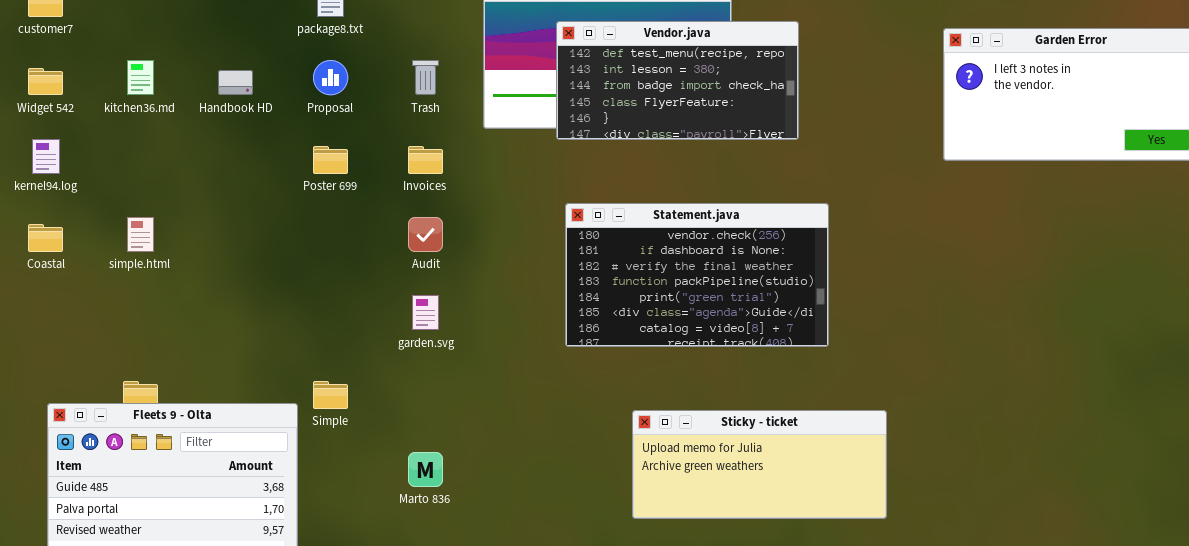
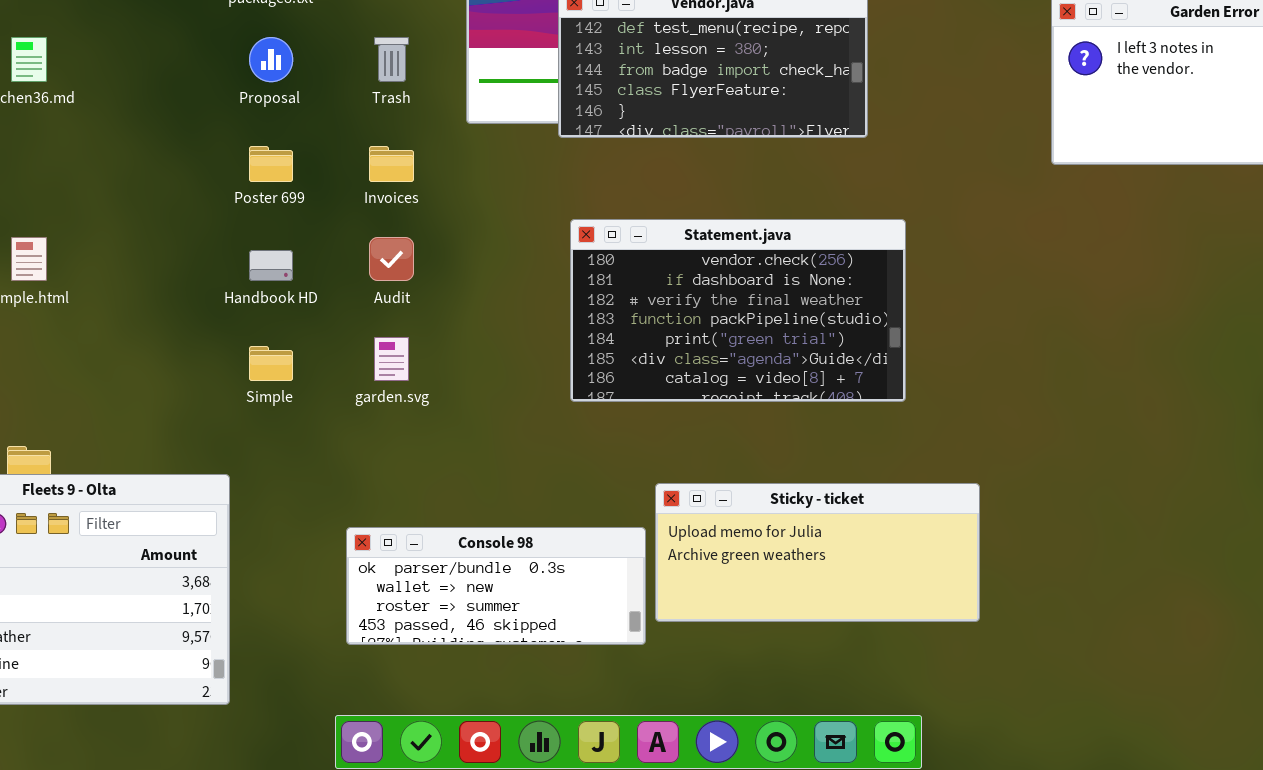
Handbook HD: [218,70,253,95] -> [249,250,293,281], moved
Simple: [313,381,348,409] -> [249,346,293,381], moved
Console 98: none -> [346,527,646,645], opened

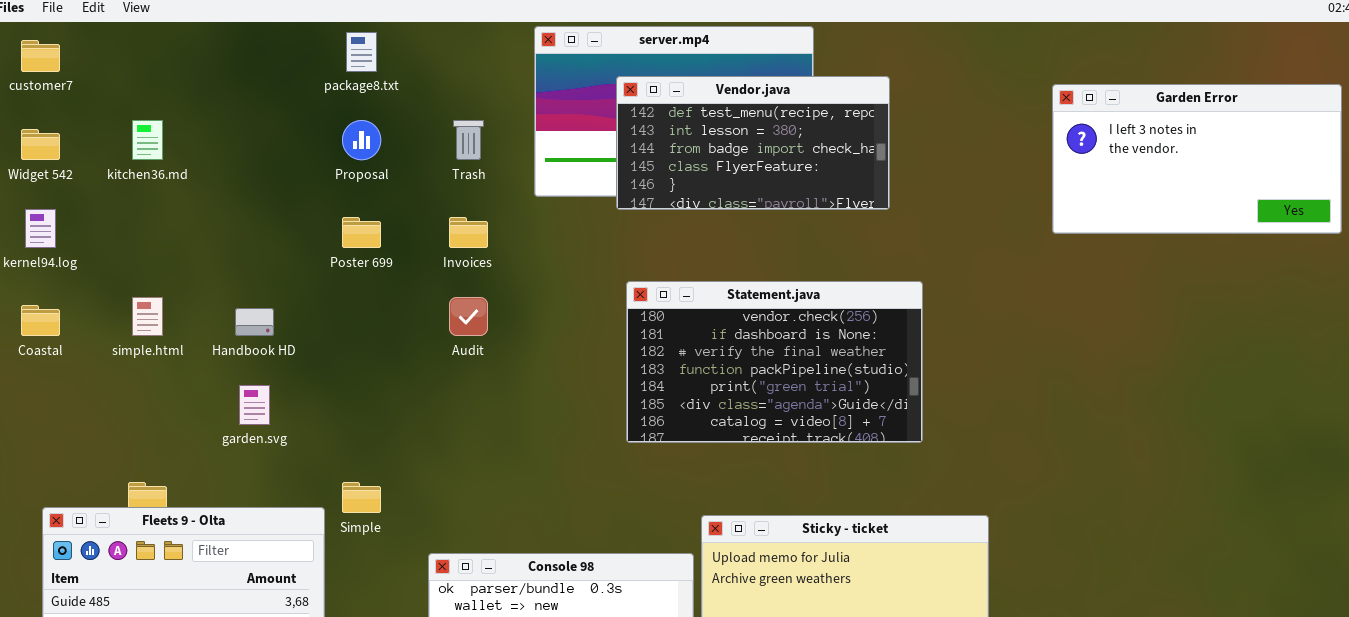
Handbook HD: [249,250,293,281] -> [235,308,274,336], moved
garden.svg: [374,337,409,381] -> [239,385,270,425], moved
Simple: [249,346,293,381] -> [342,482,381,513], moved

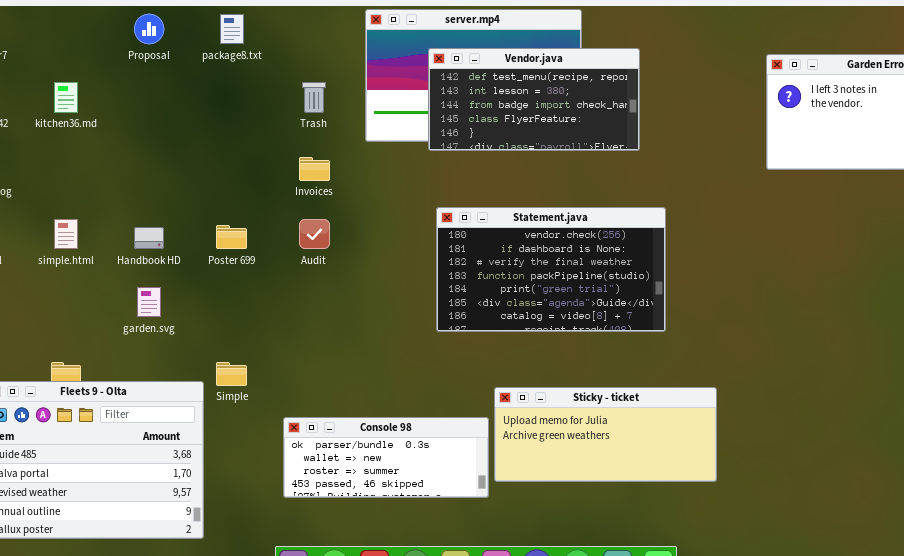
Proposal: [342,120,381,160] -> [134,14,164,44], moved
Poster 699: [342,217,381,248] -> [216,225,247,249], moved

